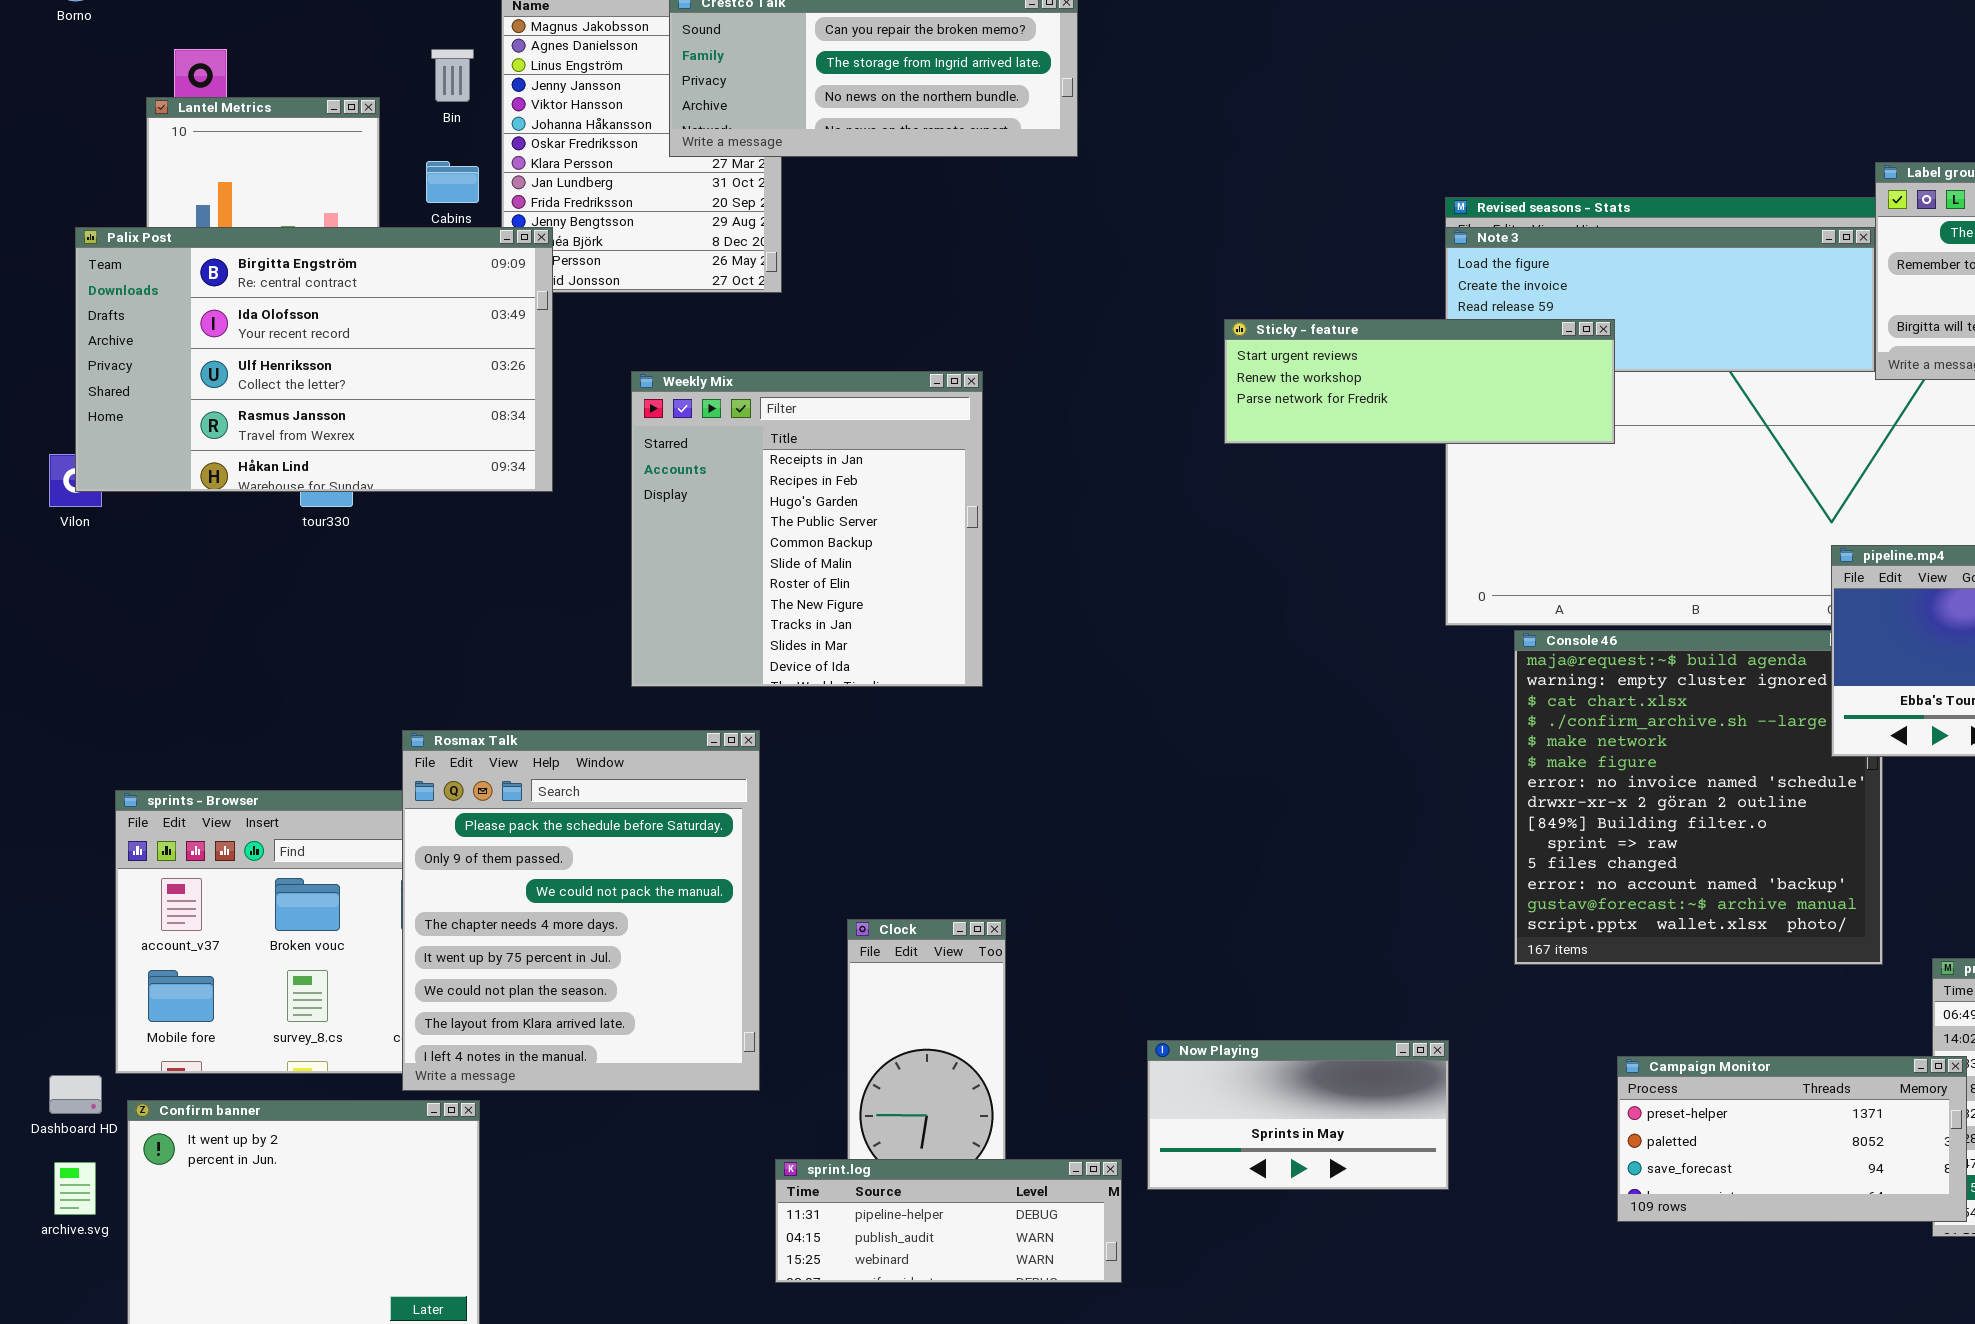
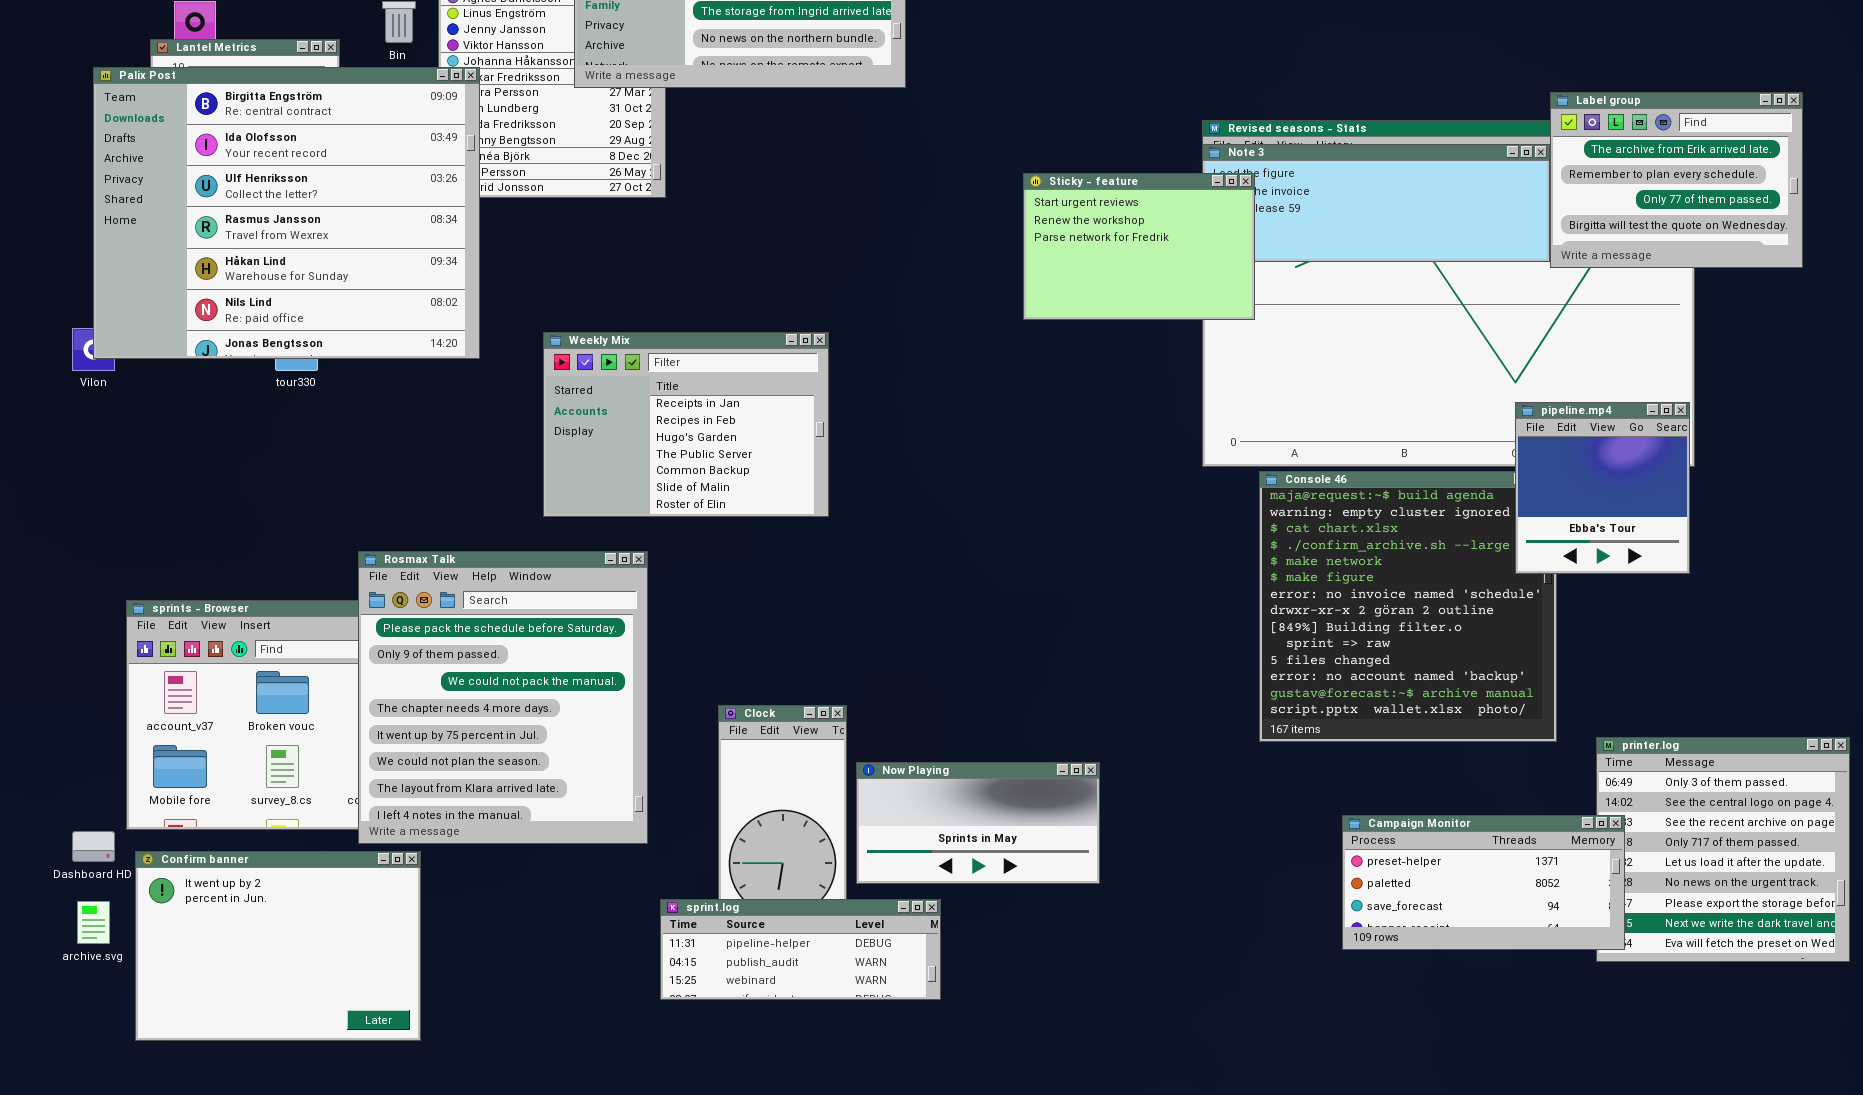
Palix Post: [75,227,553,492] -> [93,67,480,359], resized
Sticky - feature: [1224,319,1615,444] -> [1023,173,1255,320], resized
Weekly Mix: [631,371,983,687] -> [543,332,829,517], resized
Now Playing: [1147,1040,1449,1190] -> [856,762,1100,884], moved

